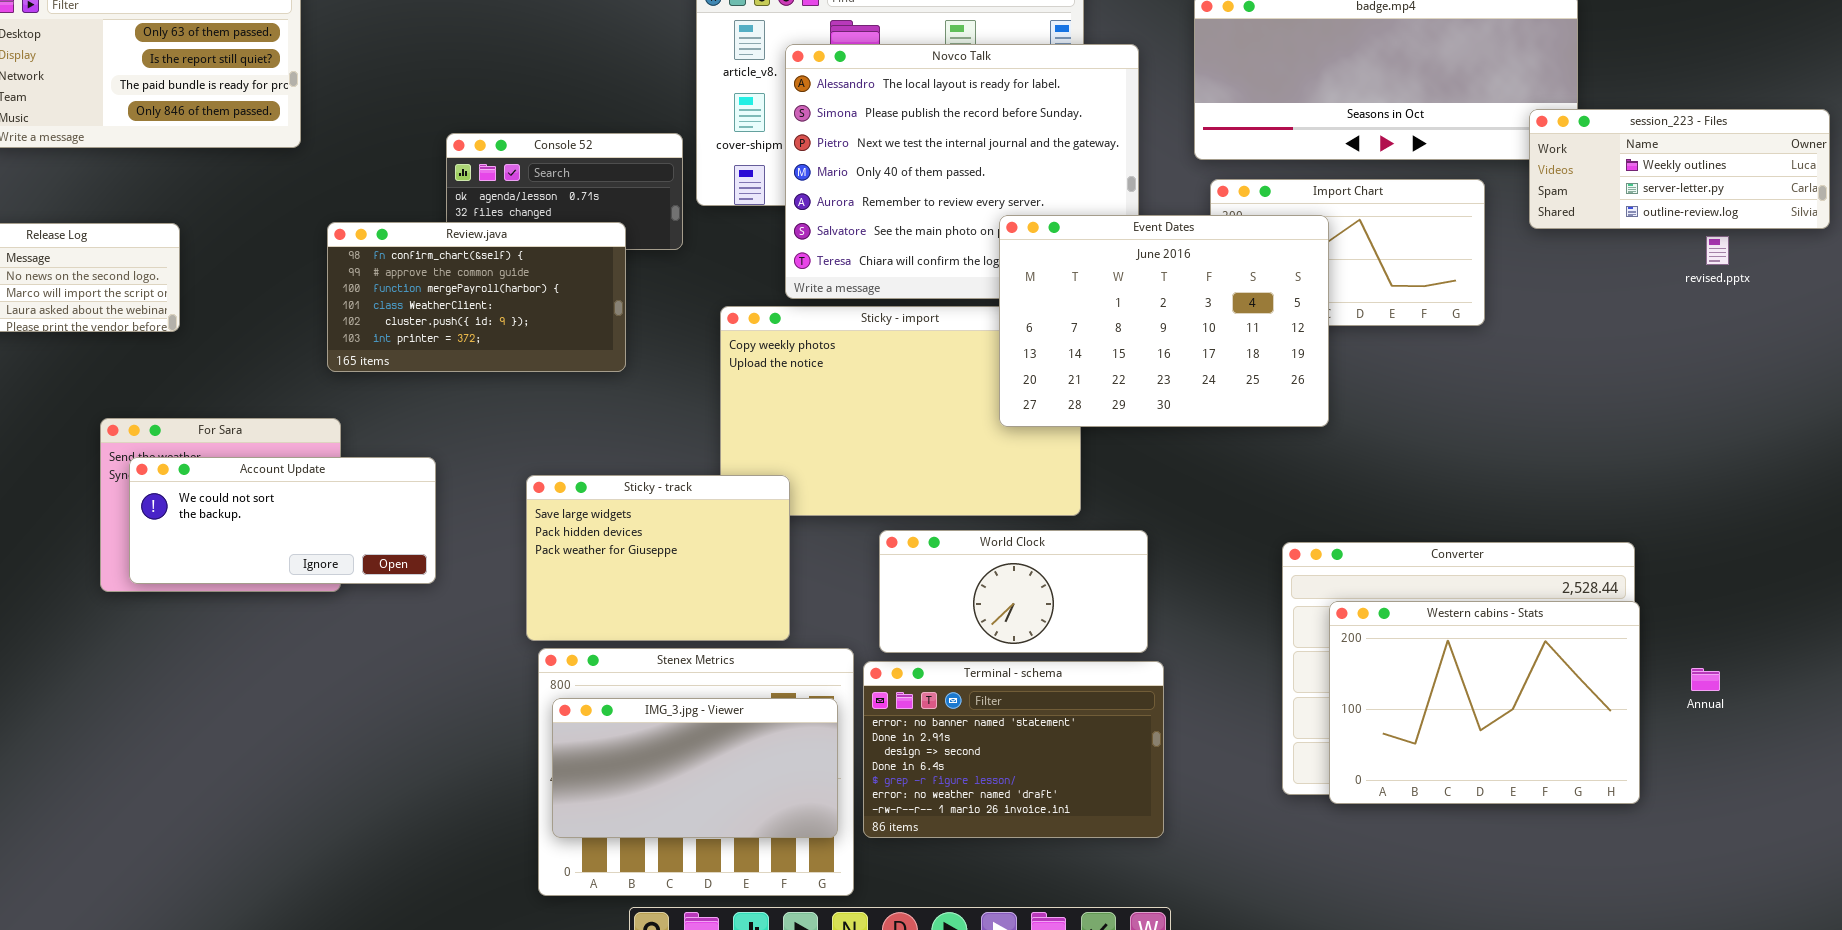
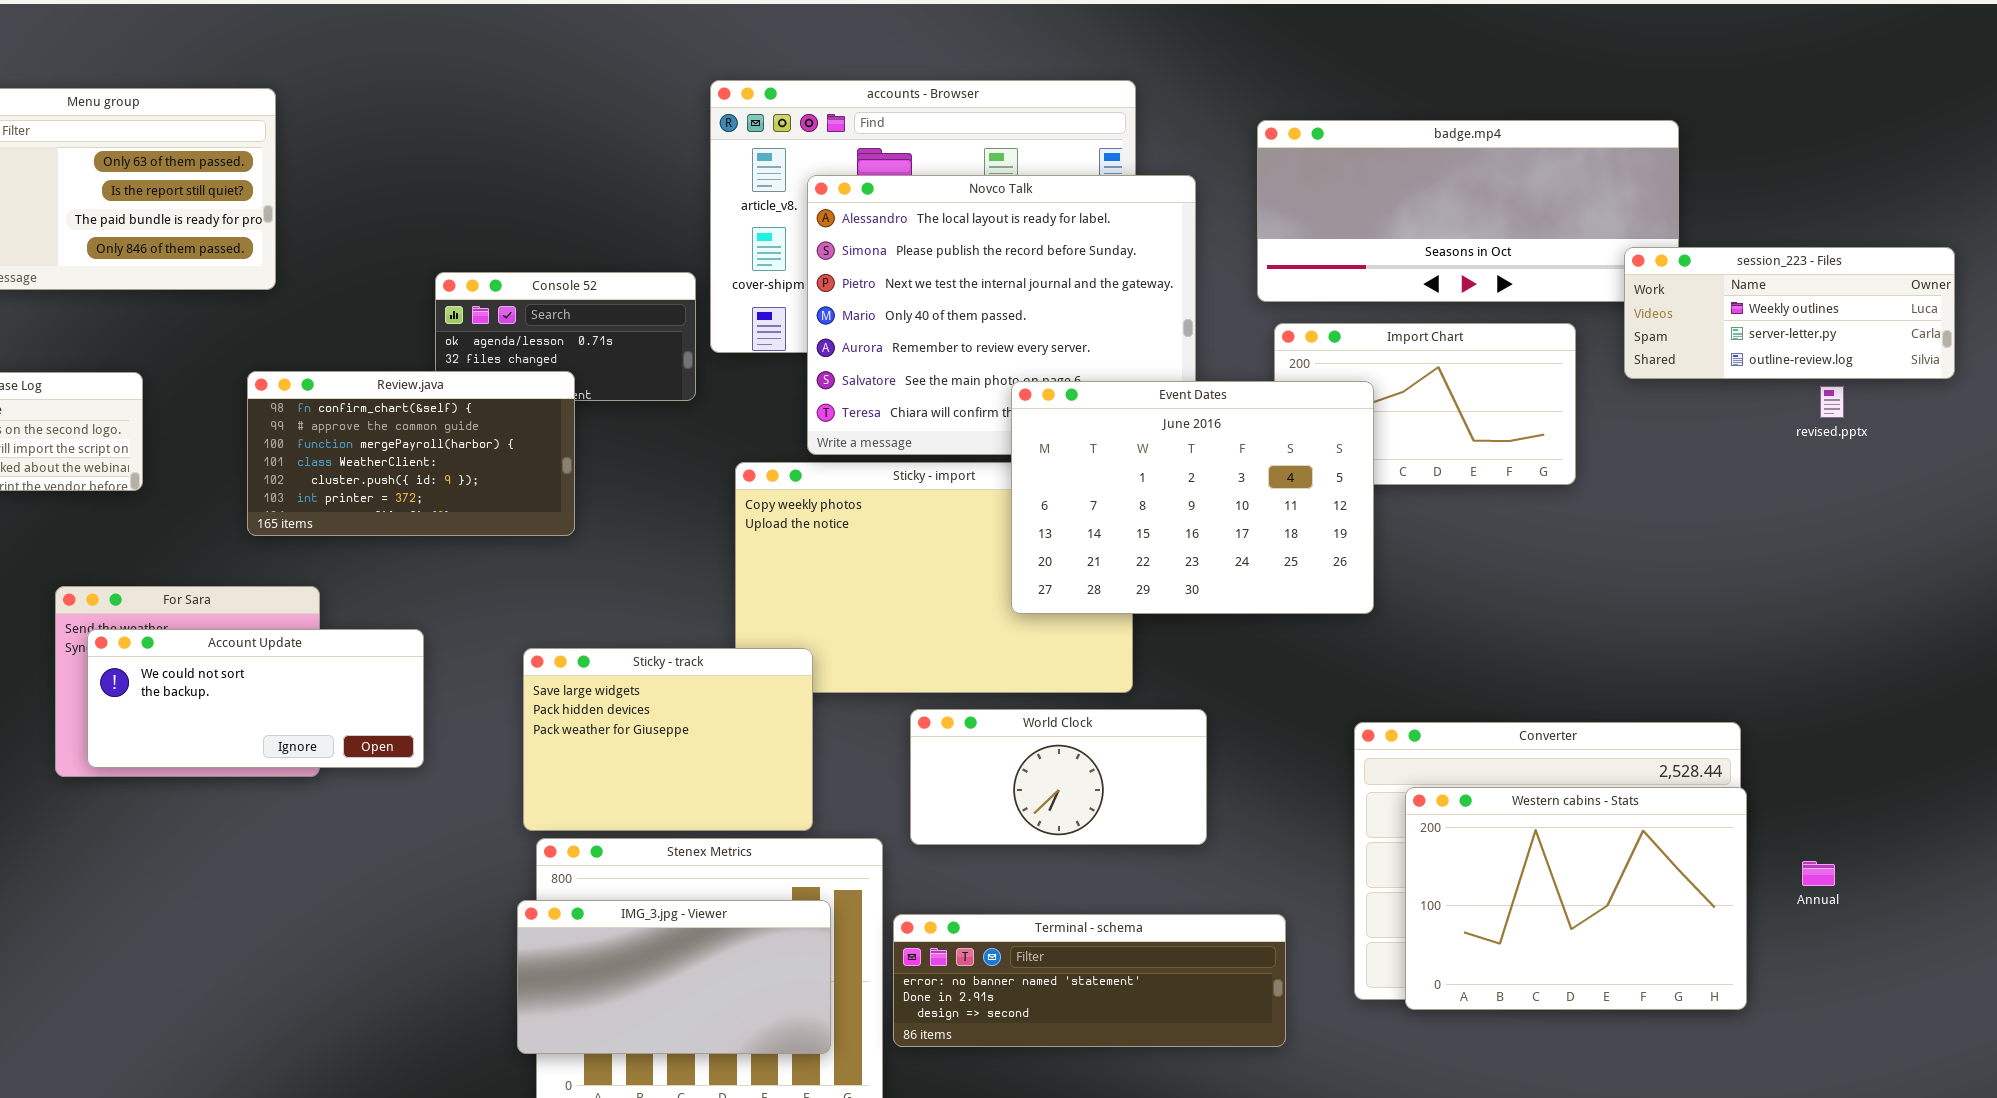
Event Dates: [999,215,1329,427] -> [1011,381,1374,614], moved
Review.java: [327,222,626,372] -> [247,371,575,536], moved
Terminal - schema: [863,661,1164,838] -> [893,914,1286,1047], resized
IMG_3.jpg - Viewer: [552,698,838,838] -> [517,900,831,1054], moved

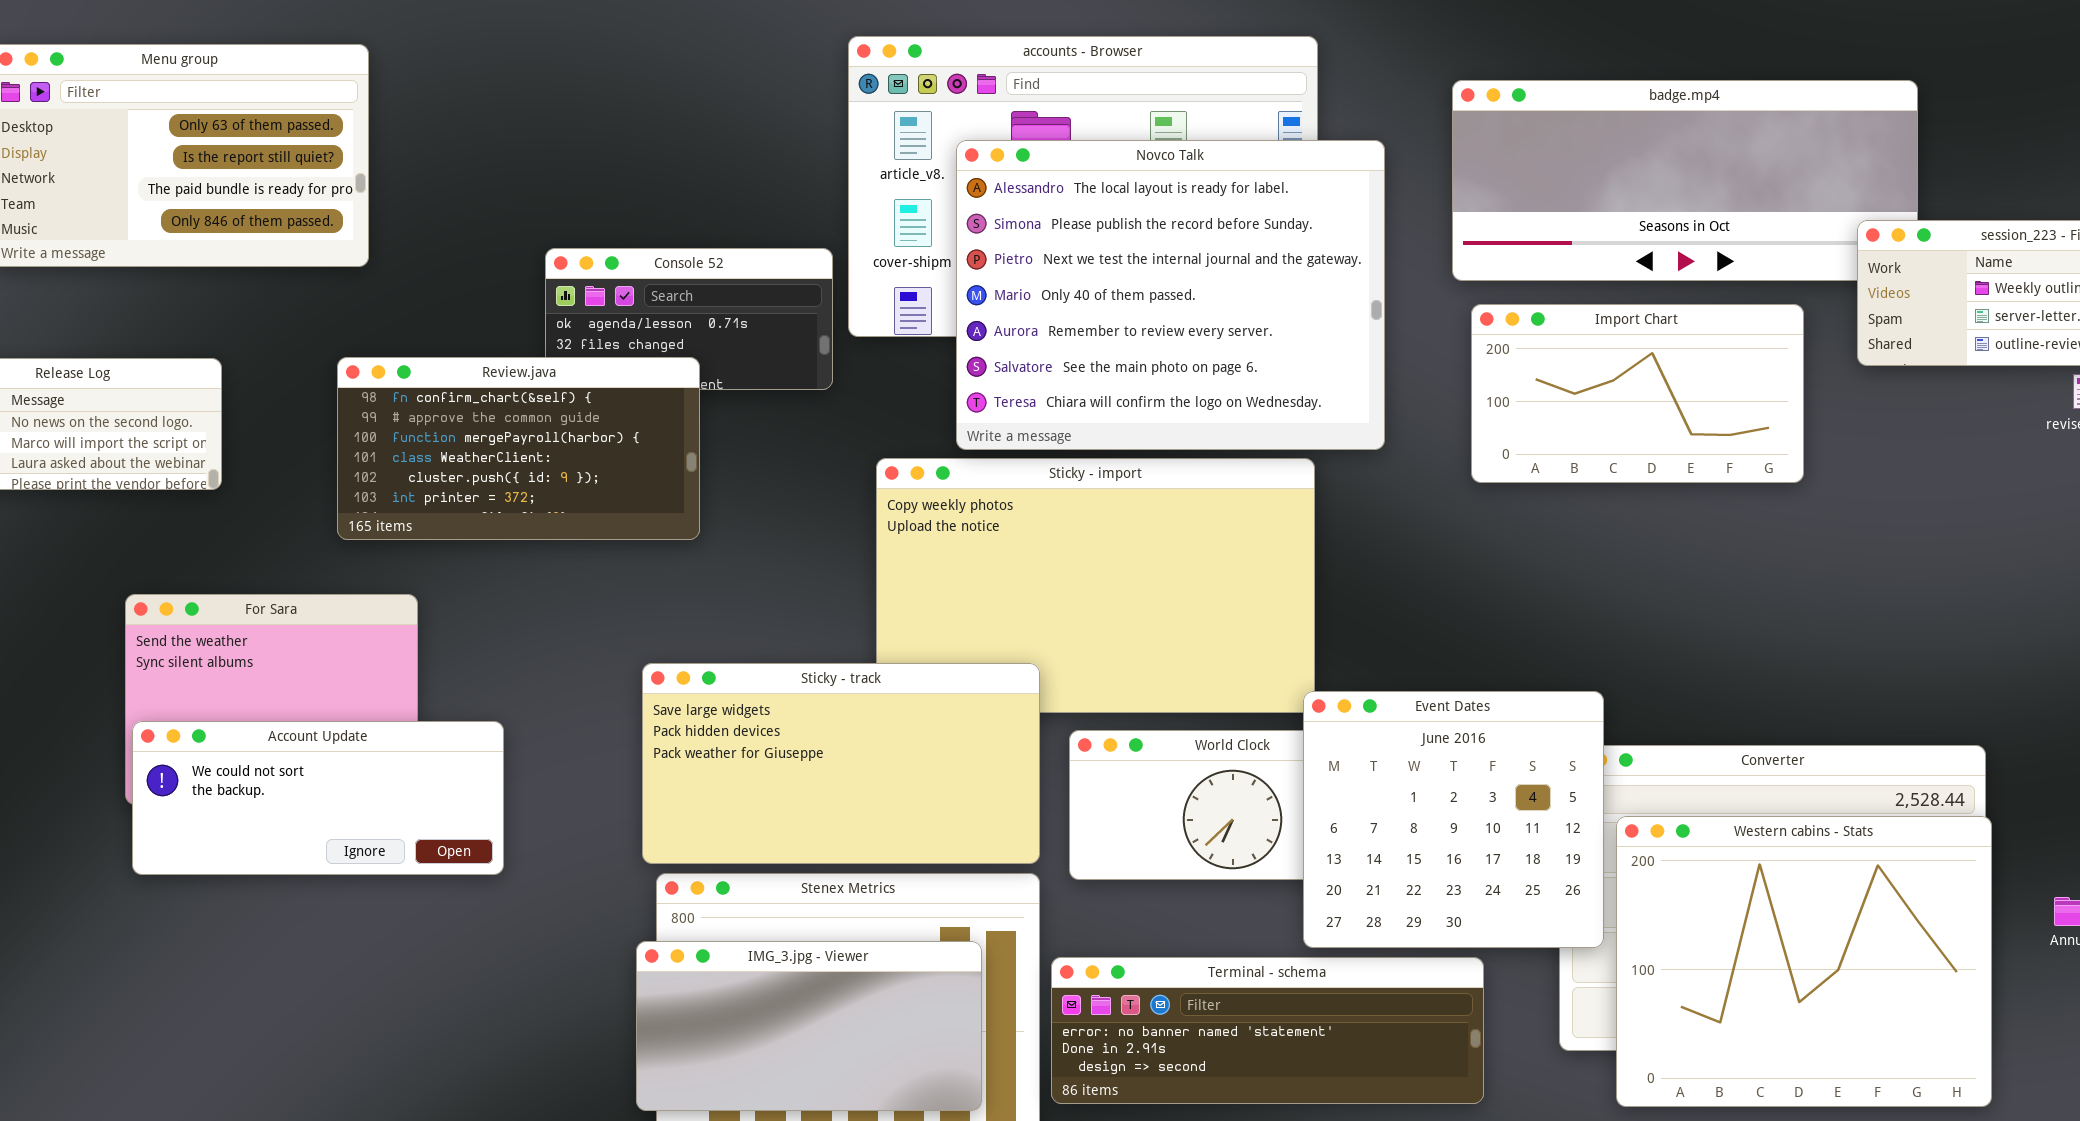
Event Dates: [1011,381,1374,614] -> [1303,691,1604,948], moved, resized
Account Update: [87,629,424,768] -> [132,721,504,875], moved
Sticky - track: [523,648,813,831] -> [642,663,1040,864], resized
Western cabins - Stats: [1405,787,1747,1010] -> [1616,816,1992,1107], resized

